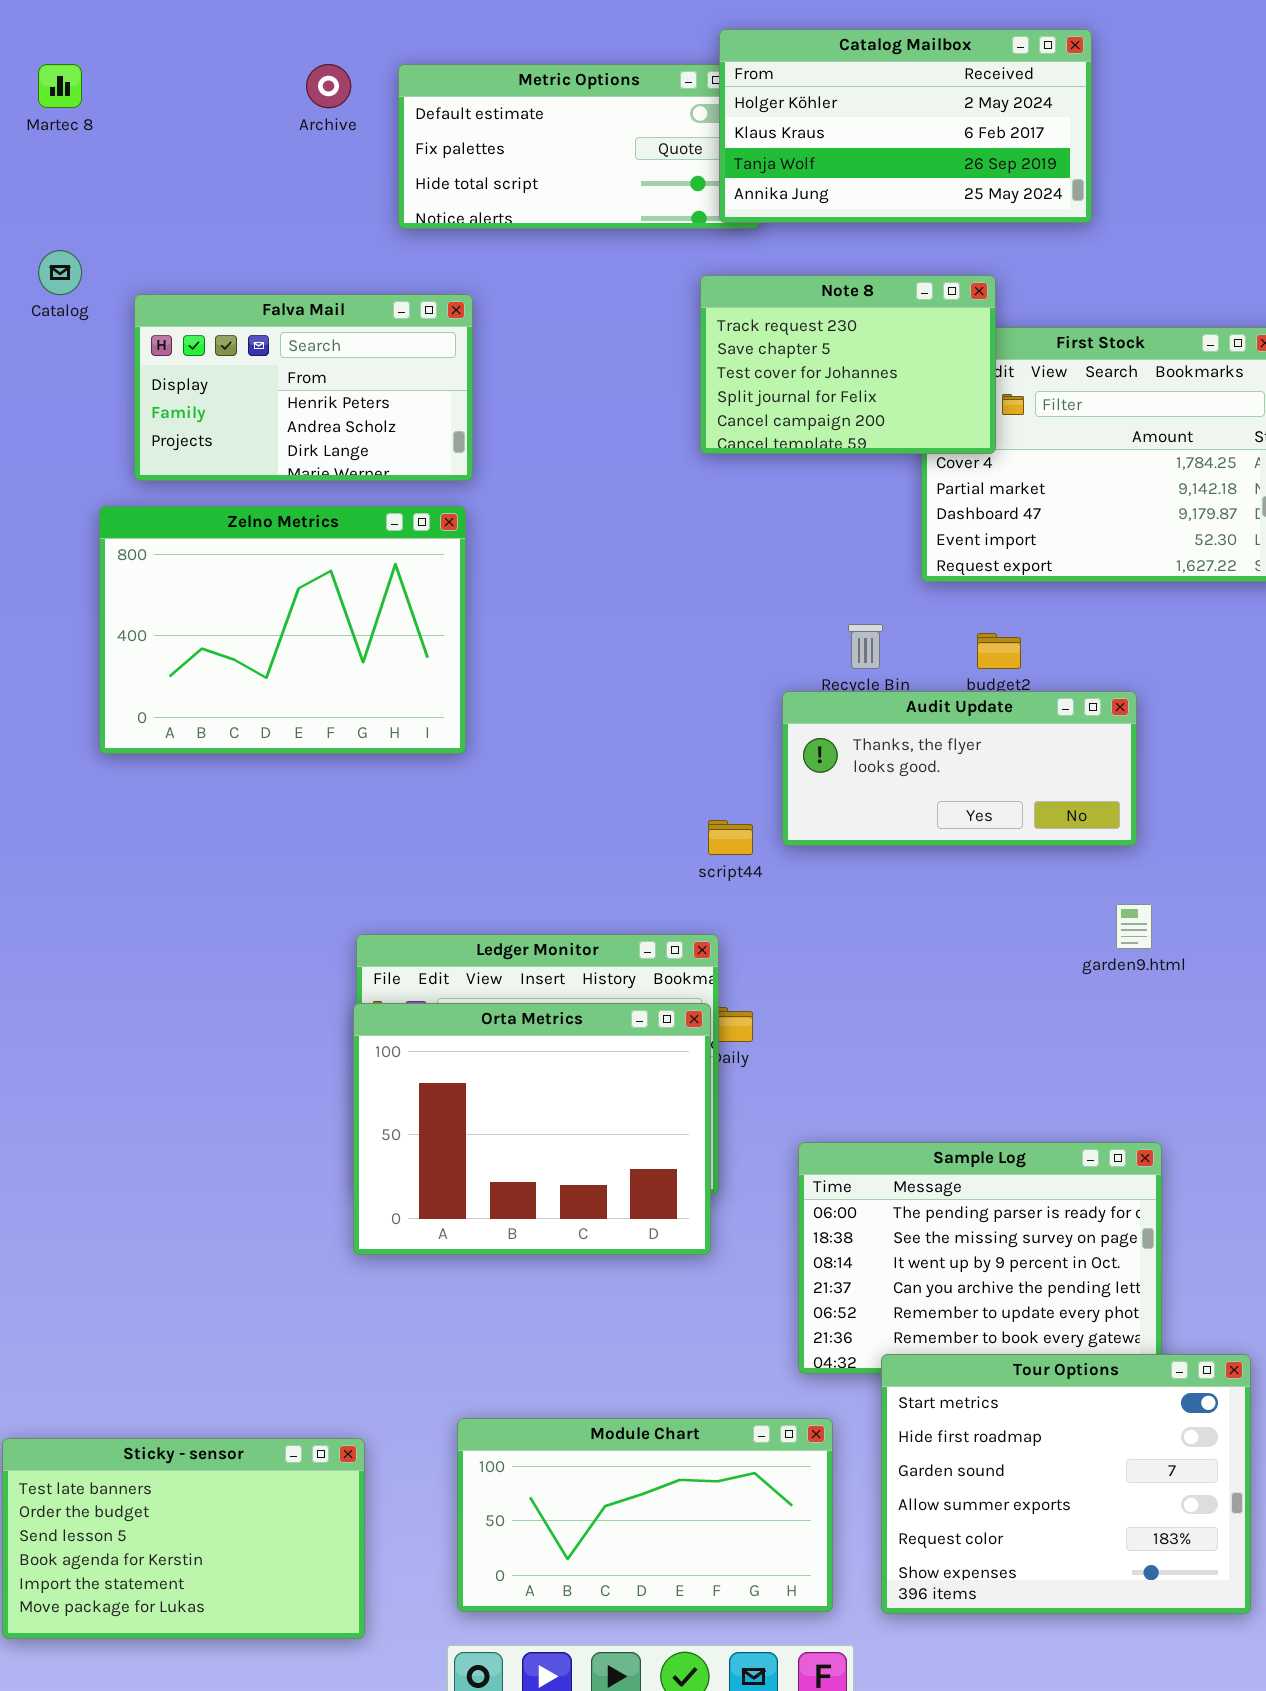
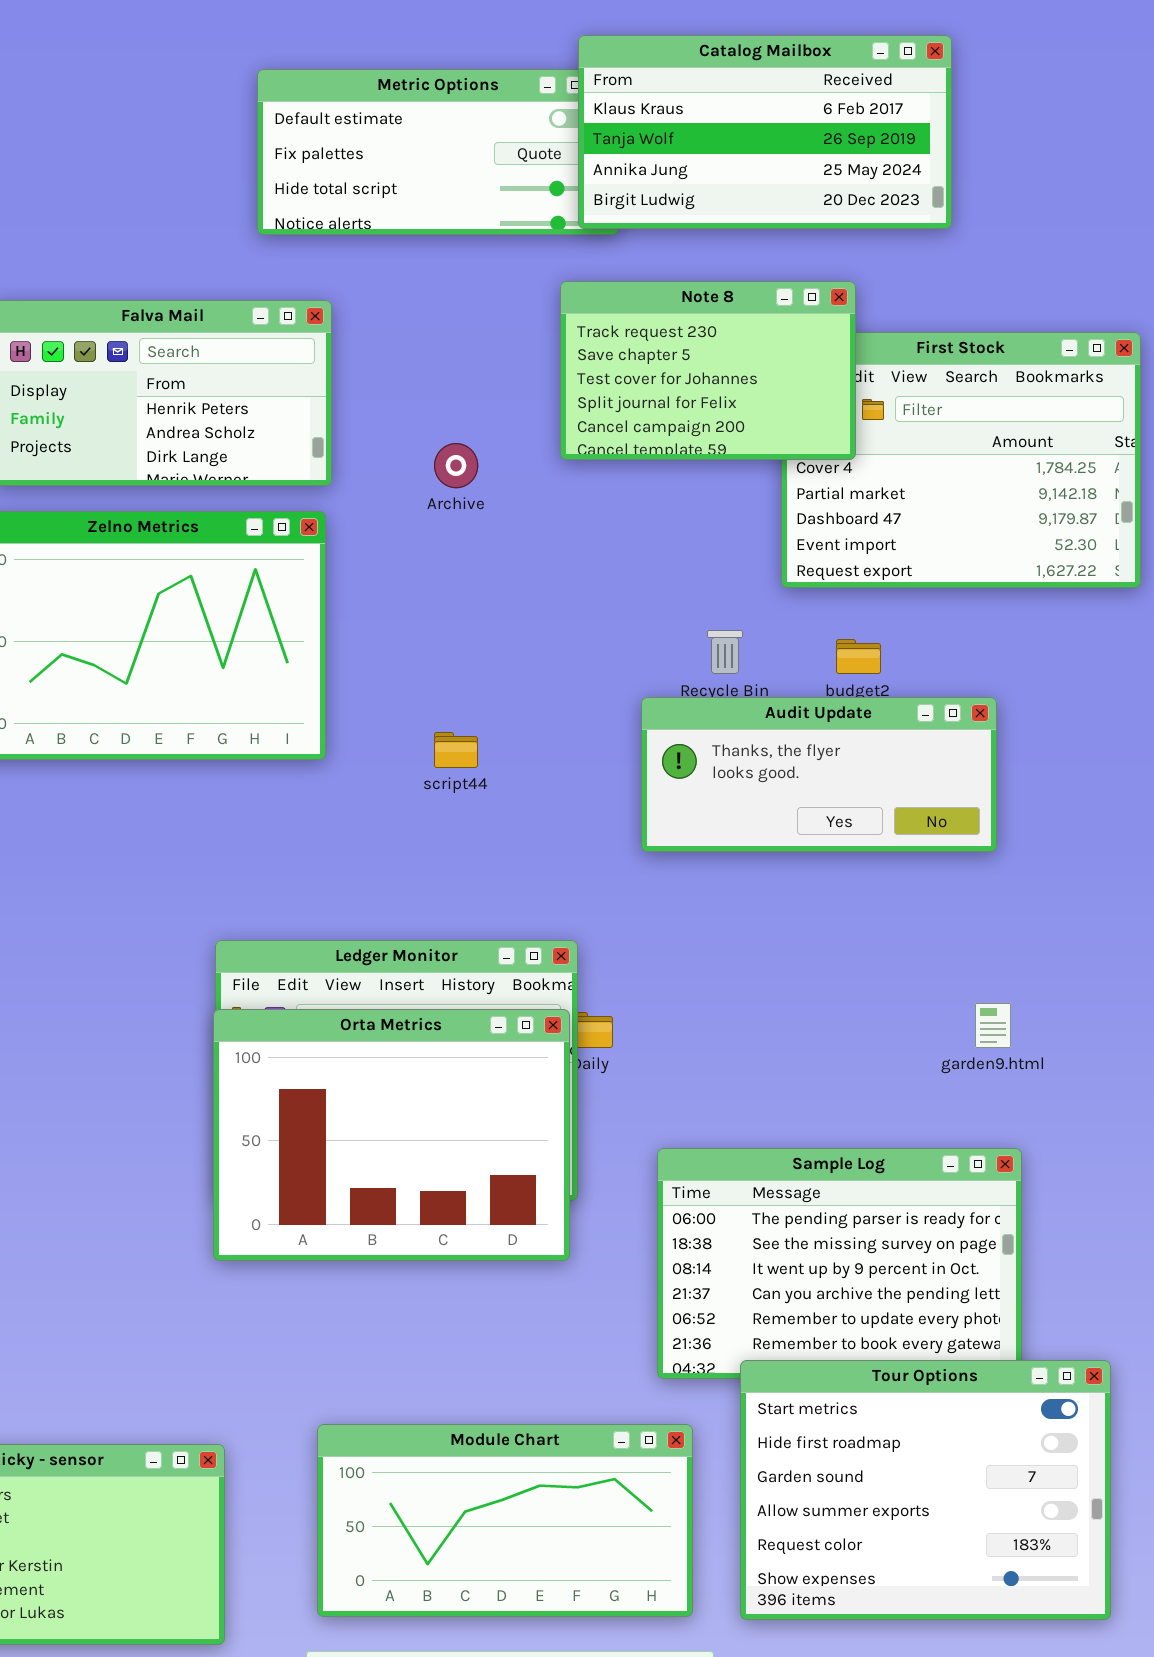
Catalog Mailbox: [719,29,1092,223] -> [578,35,952,229], scrolled down 1 row
Archive: [306,64,351,108] -> [434,443,478,488], moved
script44: [708,820,753,855] -> [434,732,478,768], moved
garden9.html: [1116,904,1152,949] -> [975,1003,1011,1048], moved

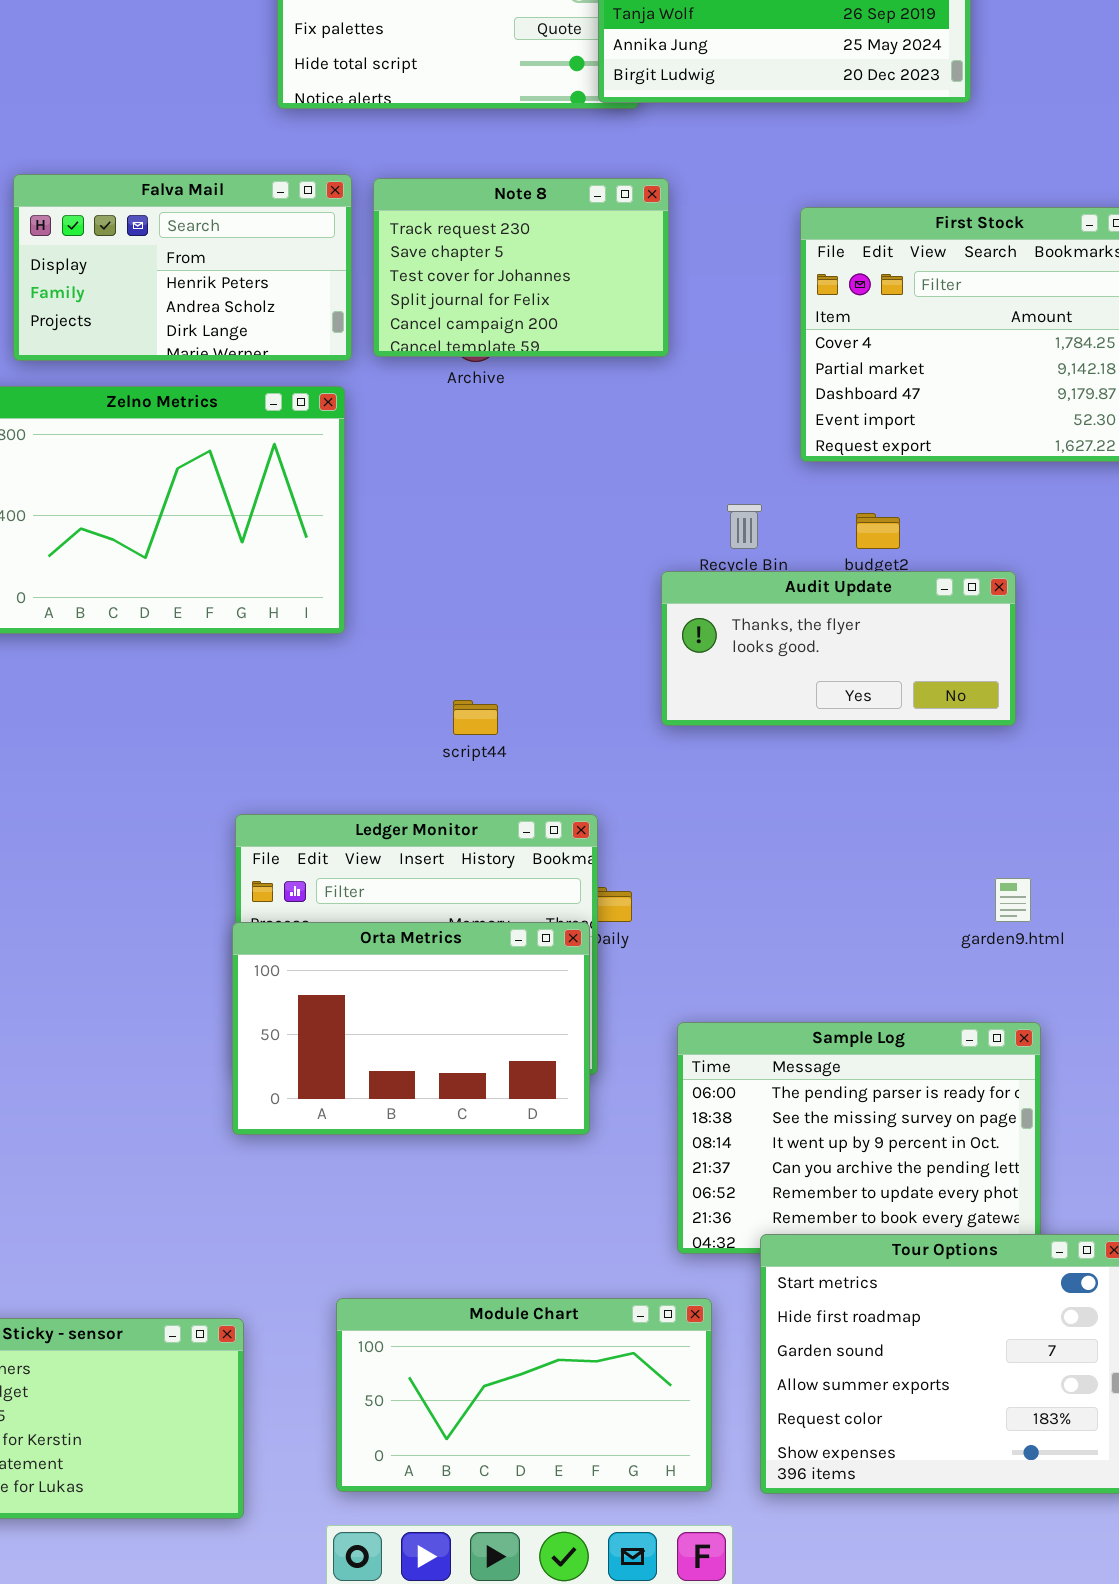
Note 8: [560,281,856,460] -> [373,178,669,357], moved
script44: [434,732,478,768] -> [453,700,498,735], moved
Orta Metrics: [213,1009,570,1261] -> [232,922,590,1135], resized

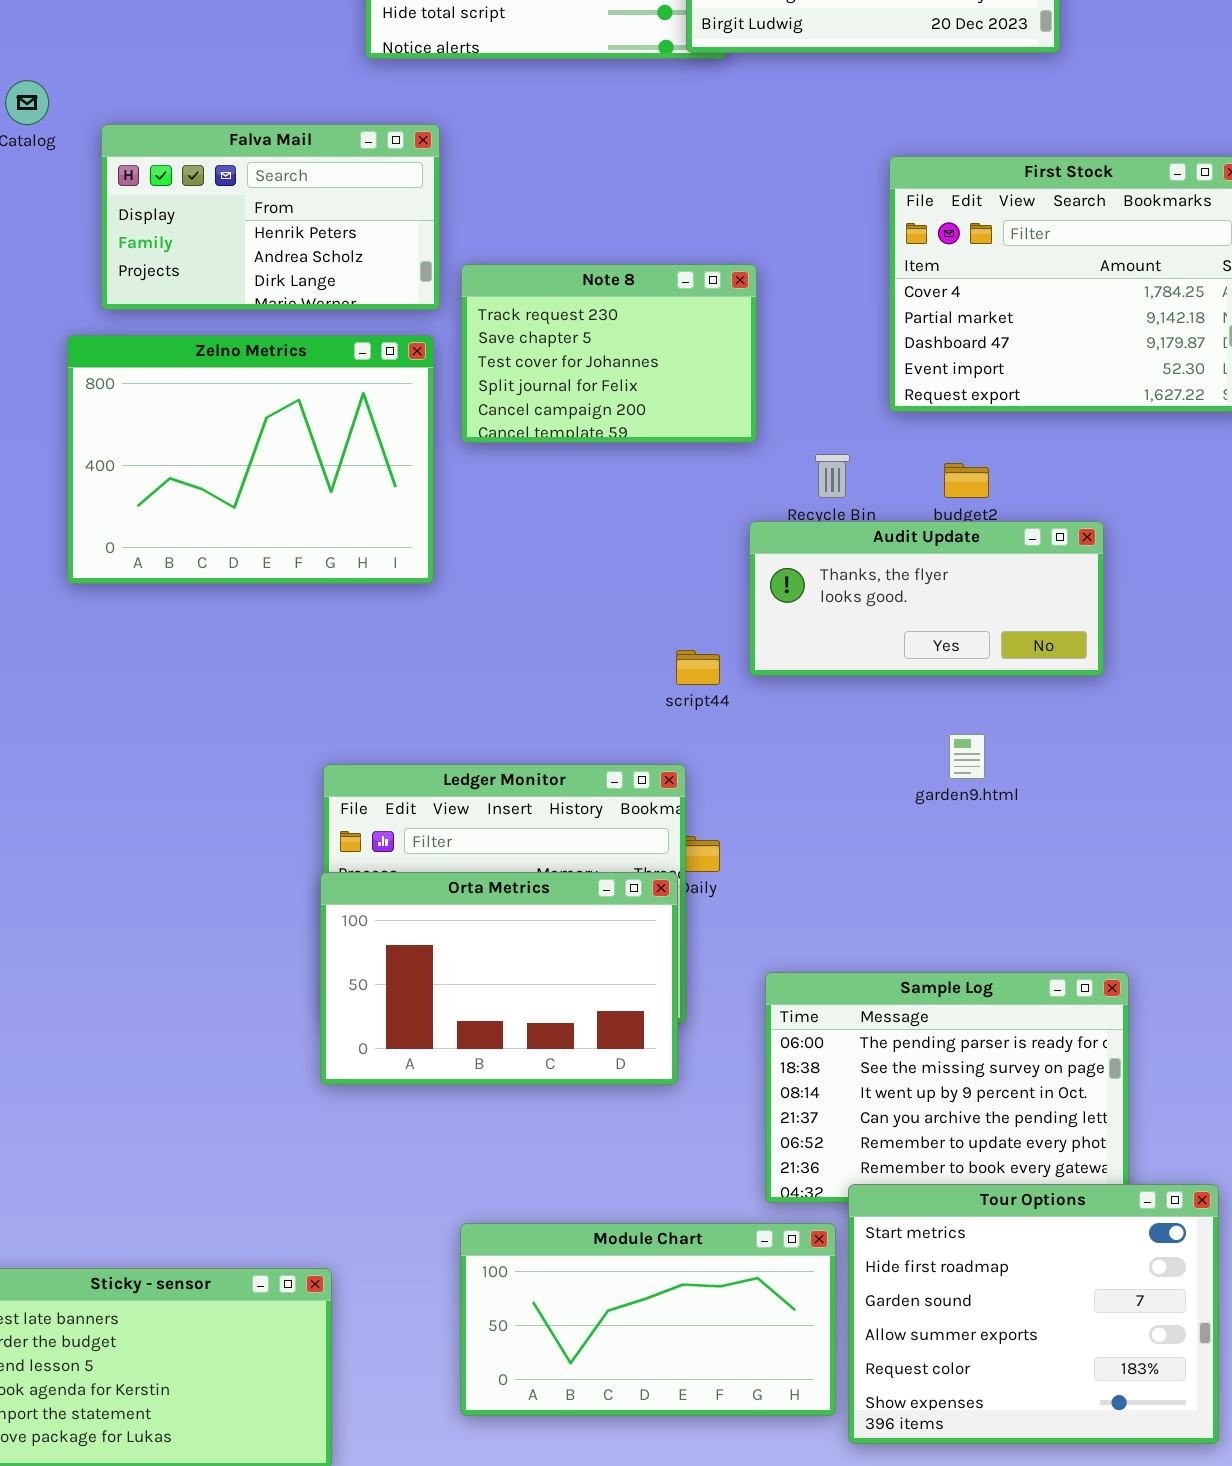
Note 8: [373,178,669,357] -> [461,264,757,443], moved
script44: [453,700,498,735] -> [676,650,720,685], moved
garden9.html: [995,878,1031,922] -> [949,734,985,779], moved
Module Chart: [336,1298,712,1492] -> [460,1223,836,1416], moved

